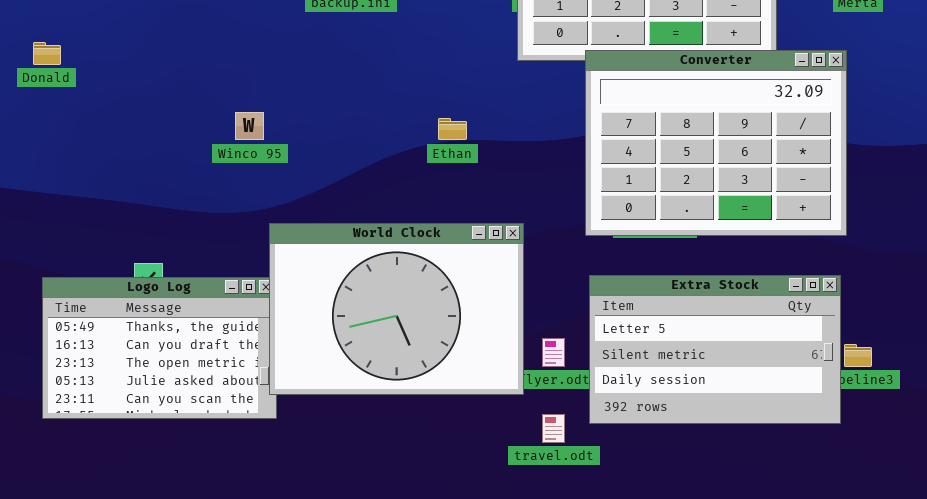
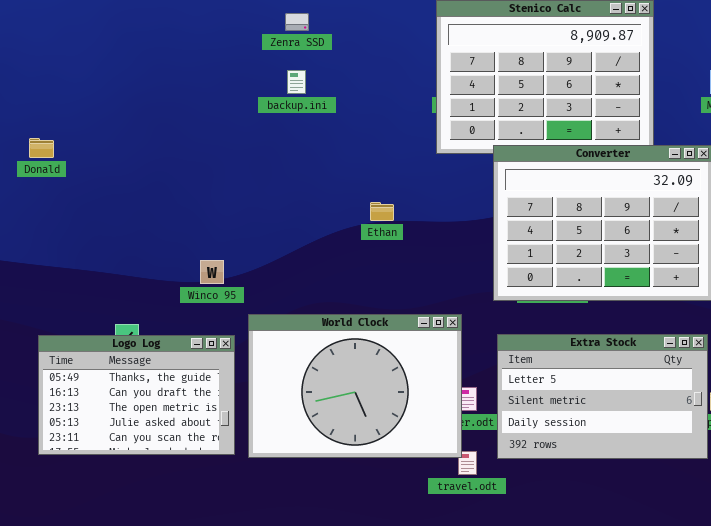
Winco 95: [235,112,264,140] -> [200,260,224,284], moved
World Clock: [269,223,524,395] -> [248,314,462,458], moved

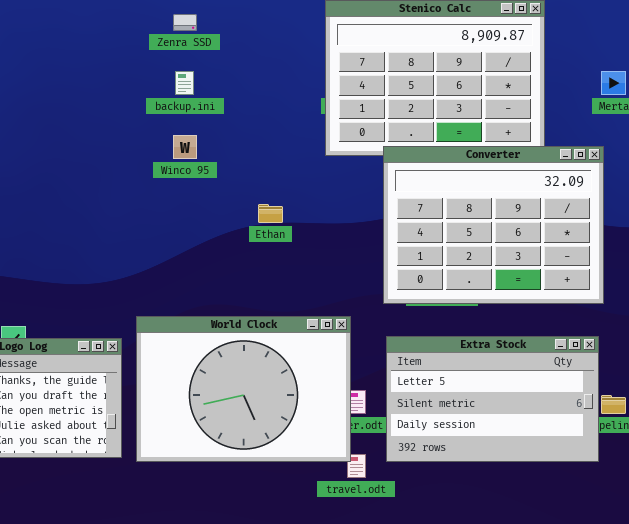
Winco 95: [200,260,224,284] -> [173,135,197,159], moved

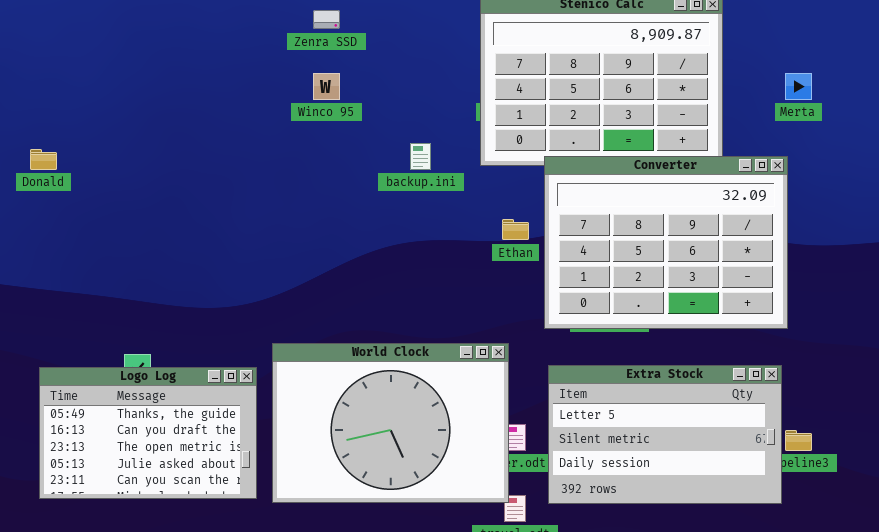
backup.ini: [175,71,194,95] -> [410,143,431,170], moved
Winco 95: [173,135,197,159] -> [313,73,340,100], moved
Ethan: [258,204,283,223] -> [502,219,529,240], moved

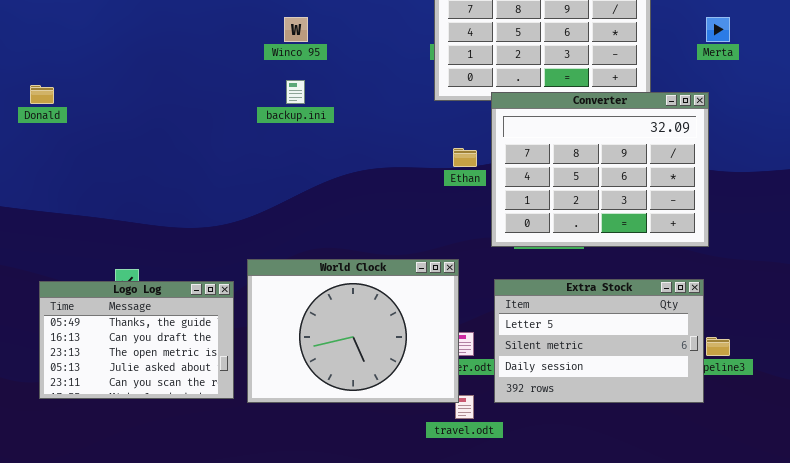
backup.ini: [410,143,431,170] -> [286,80,305,104], moved

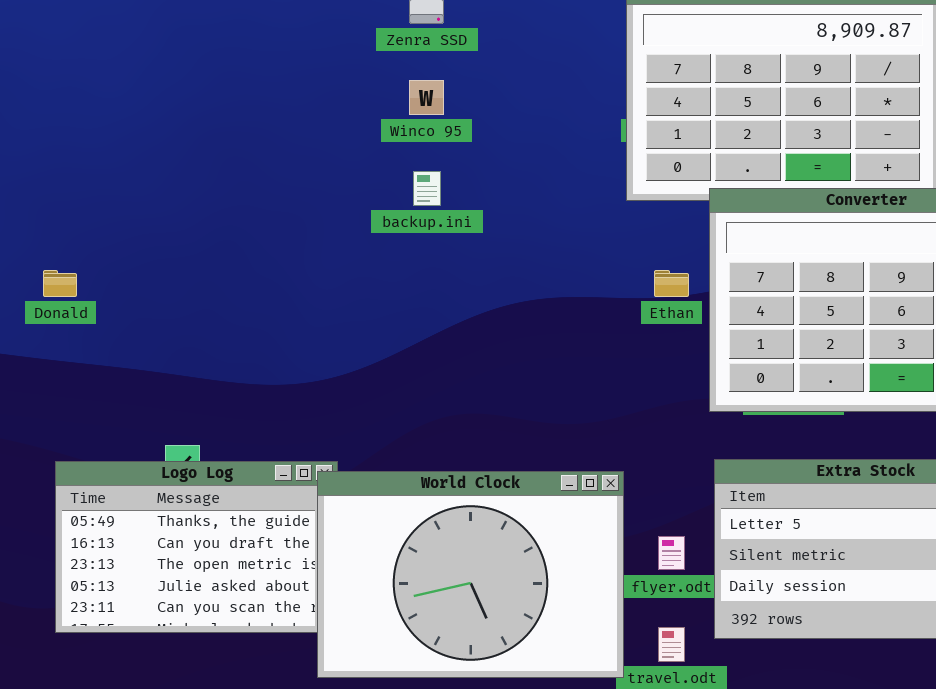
Donald: [30,85,54,104] -> [43,270,77,297], moved
World Clock: [247,259,459,403] -> [317,471,624,678], moved

